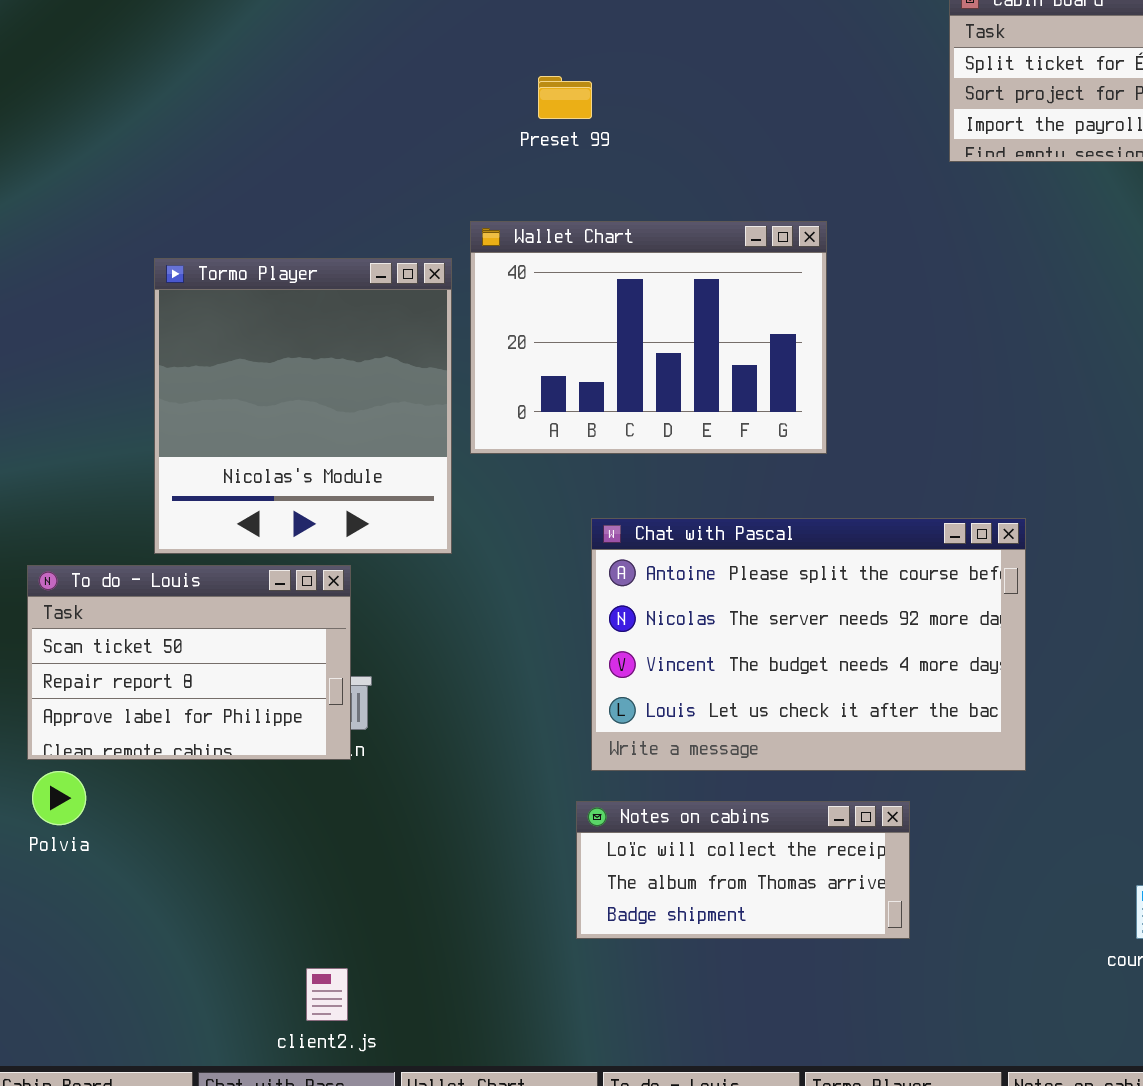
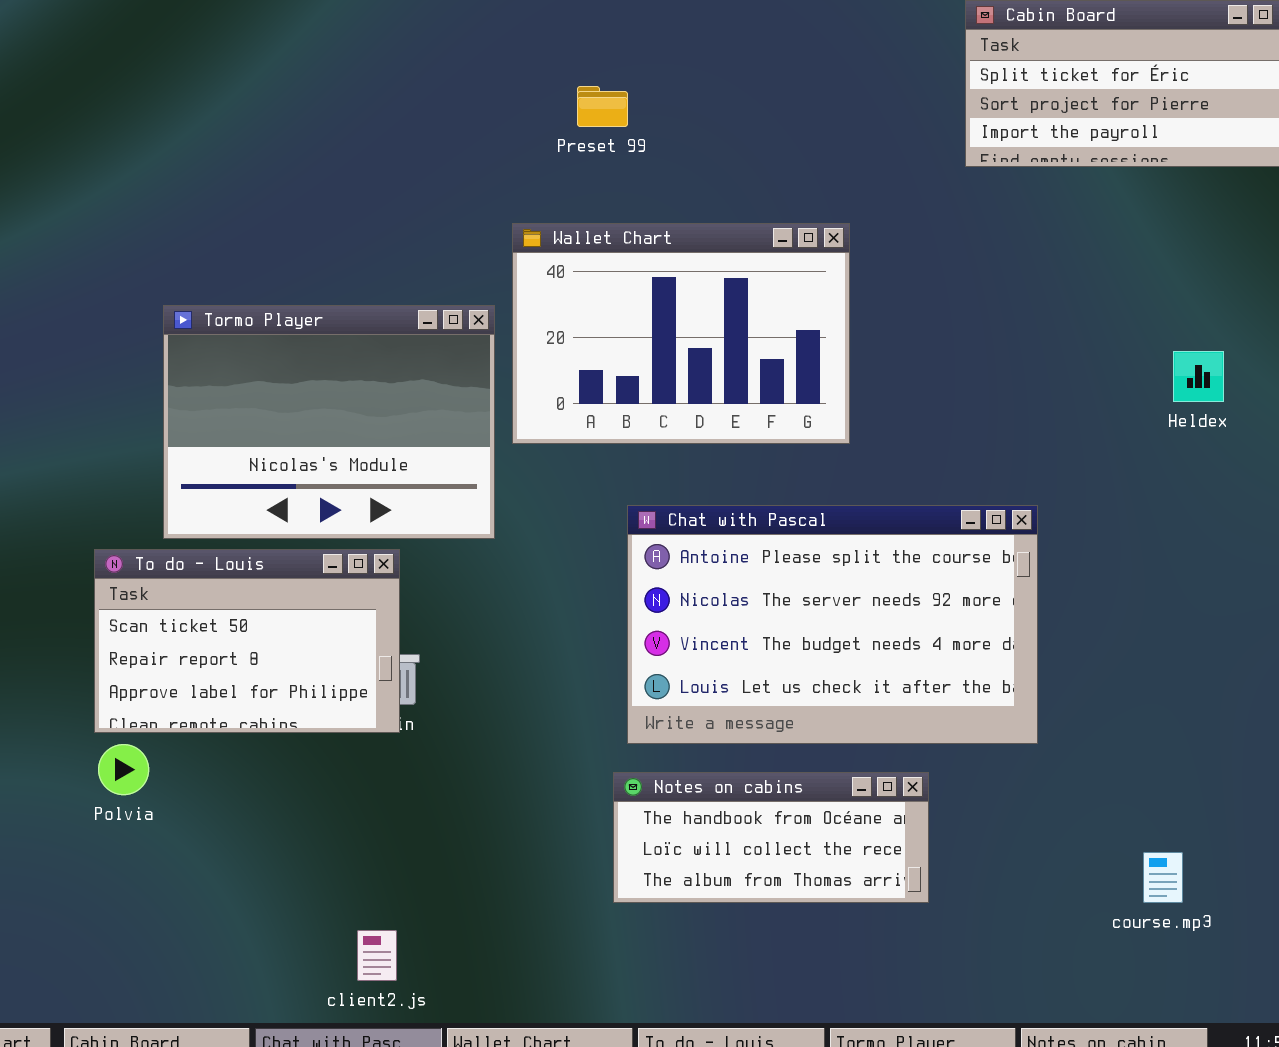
Tormo Player: [154,258,452,554] -> [163,305,495,539], resized
Notes on cabins: [576,801,910,939] -> [613,772,929,903], scrolled up 1 row

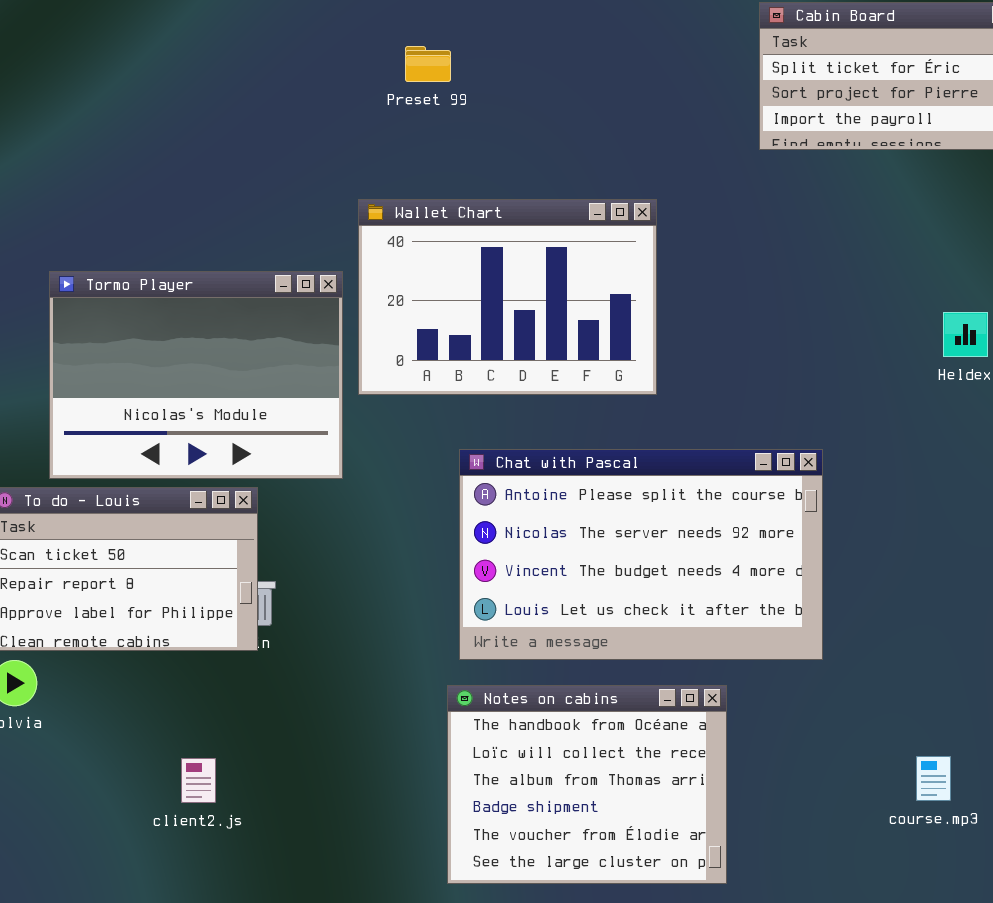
Preset 99: [577,86,628,127] -> [405,46,451,82], moved
Notes on cabins: [613,772,929,903] -> [447,685,727,884], resized
client2.js: [357,930,397,981] -> [181,758,216,803], moved

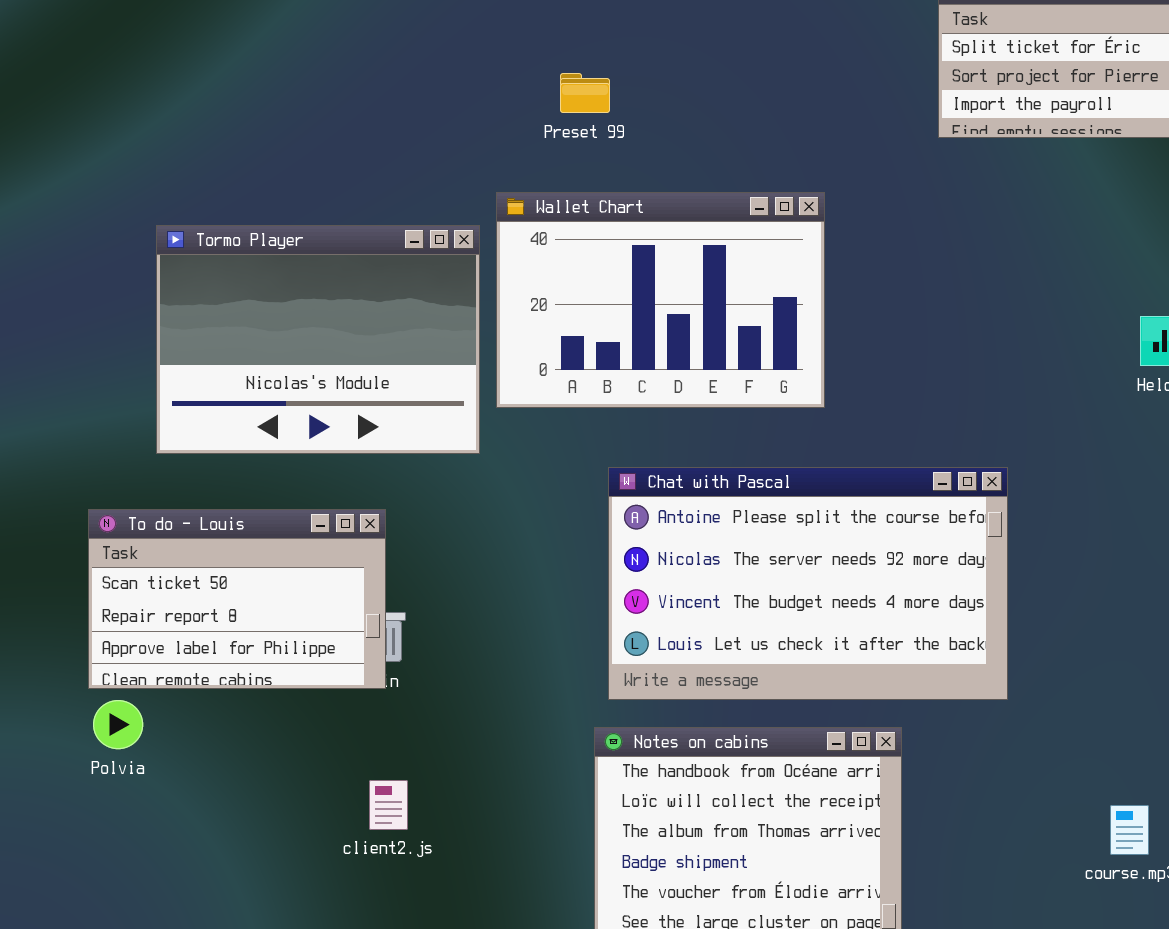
Preset 99: [405,46,451,82] -> [560,73,610,113], moved
Tormo Player: [49,271,343,479] -> [156,225,480,454], moved
client2.js: [181,758,216,803] -> [369,780,408,830], moved

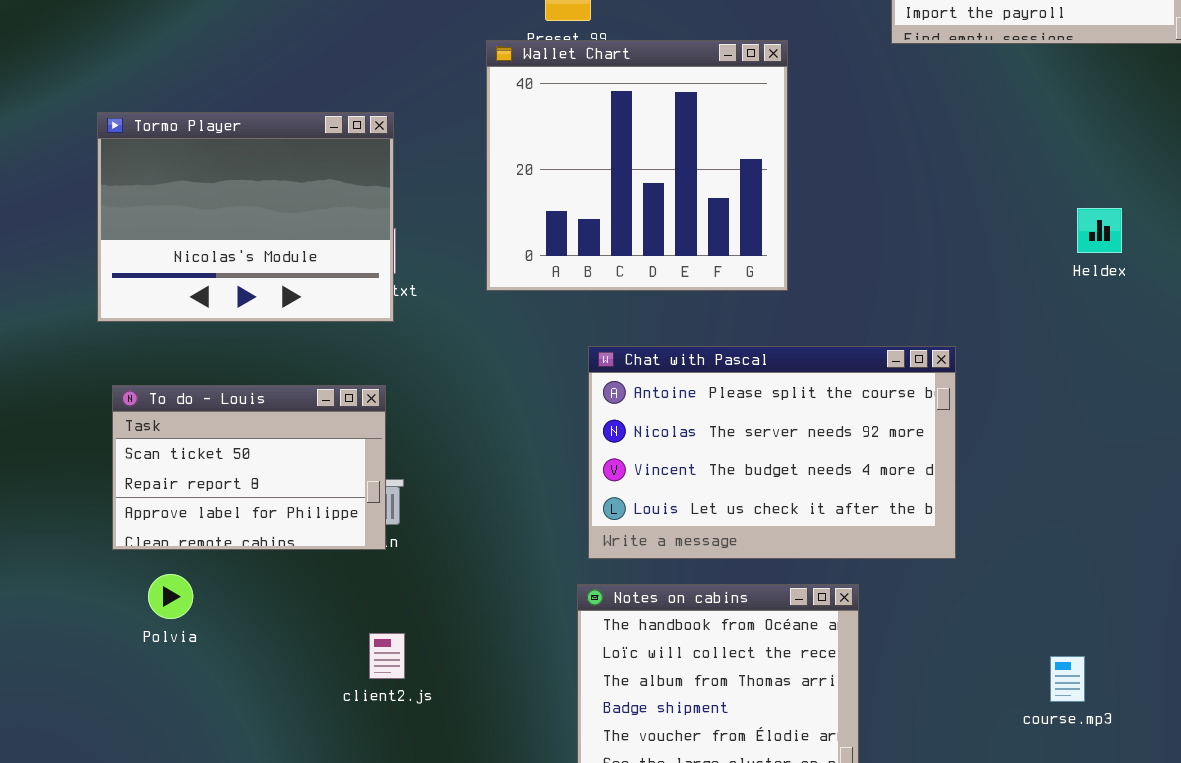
Wallet Chart: [496,192,825,408] -> [486,40,788,291], resized
Tormo Player: [156,225,480,454] -> [97,112,394,322], moved
Polvia: [93,700,143,749] -> [148,574,193,619], moved

